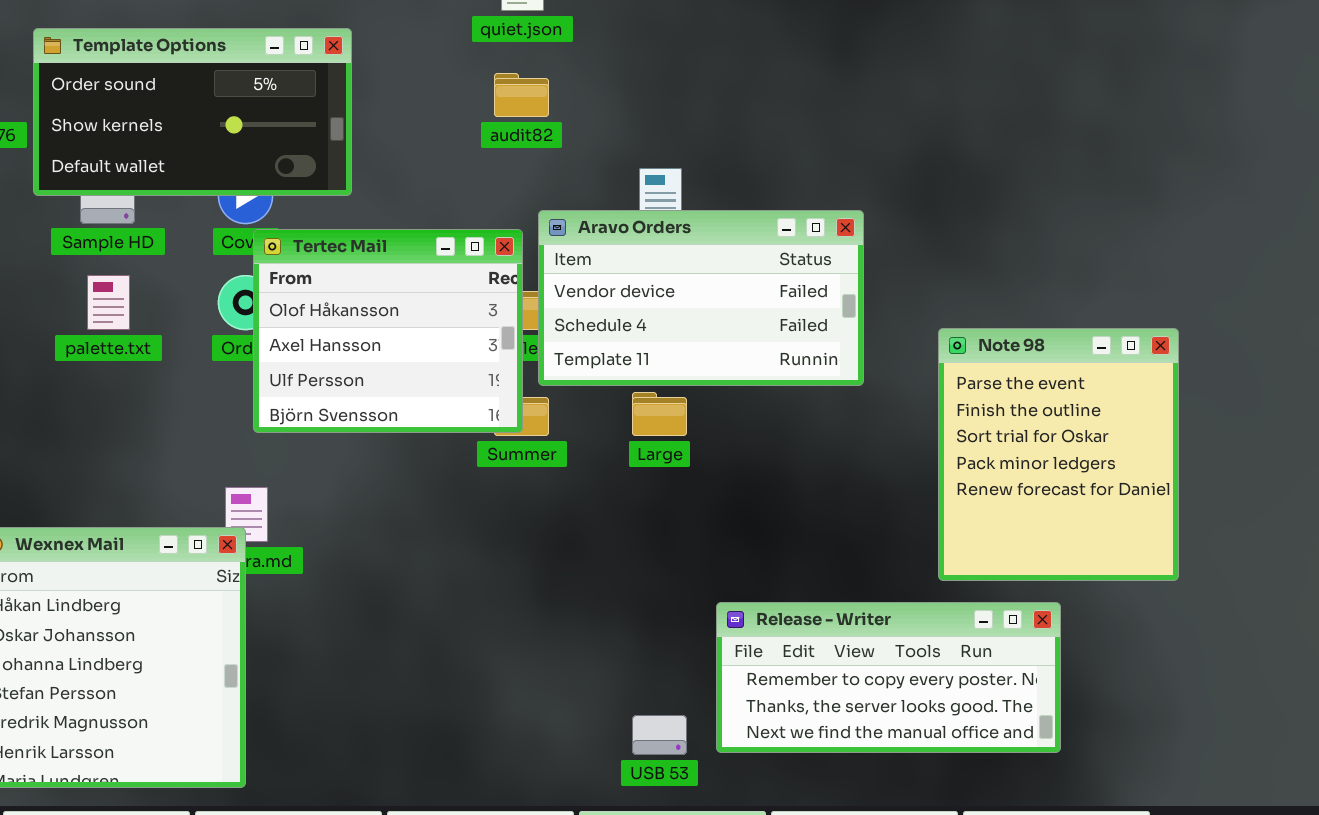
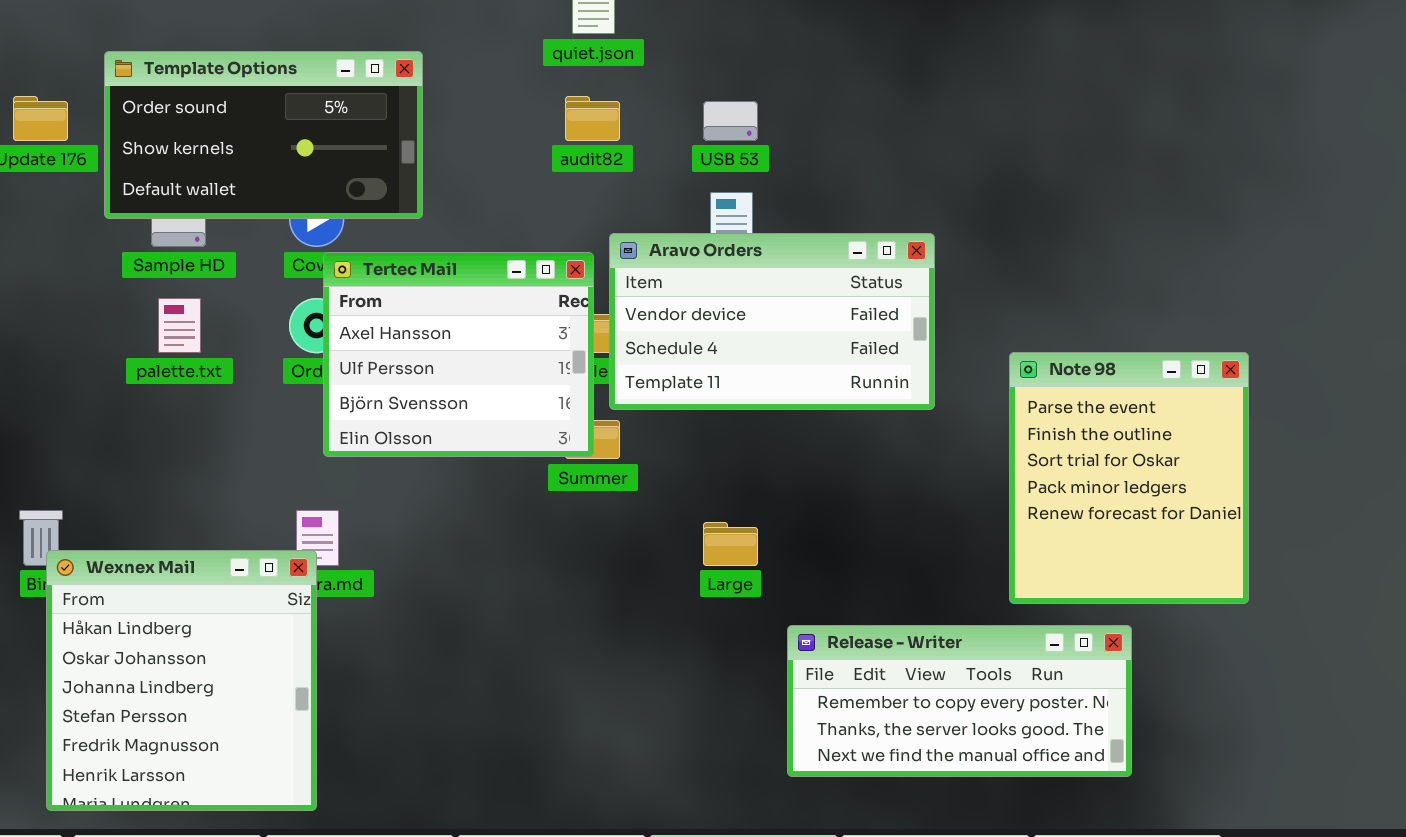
Tertec Mail: [253,229,523,433] -> [323,252,594,457], scrolled down 1 row
Large: [632,392,687,436] -> [703,522,758,566], moved
USB 53: [632,715,687,755] -> [703,101,758,141], moved

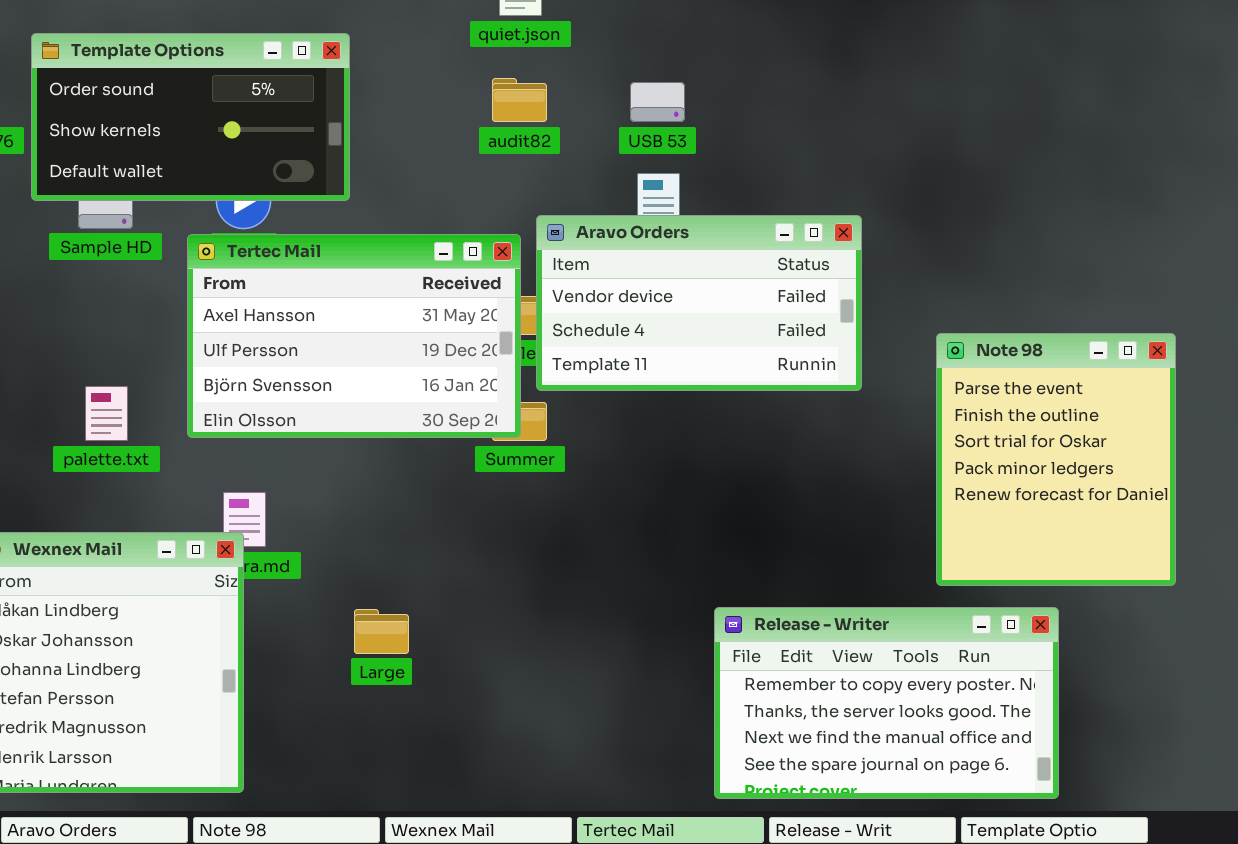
Tertec Mail: [323,252,594,457] -> [187,234,521,438], resized
palette.txt: [158,298,201,353] -> [85,386,128,441], moved
Large: [703,522,758,566] -> [354,609,409,654], moved
Release - Writer: [787,625,1132,777] -> [714,607,1059,799], resized

